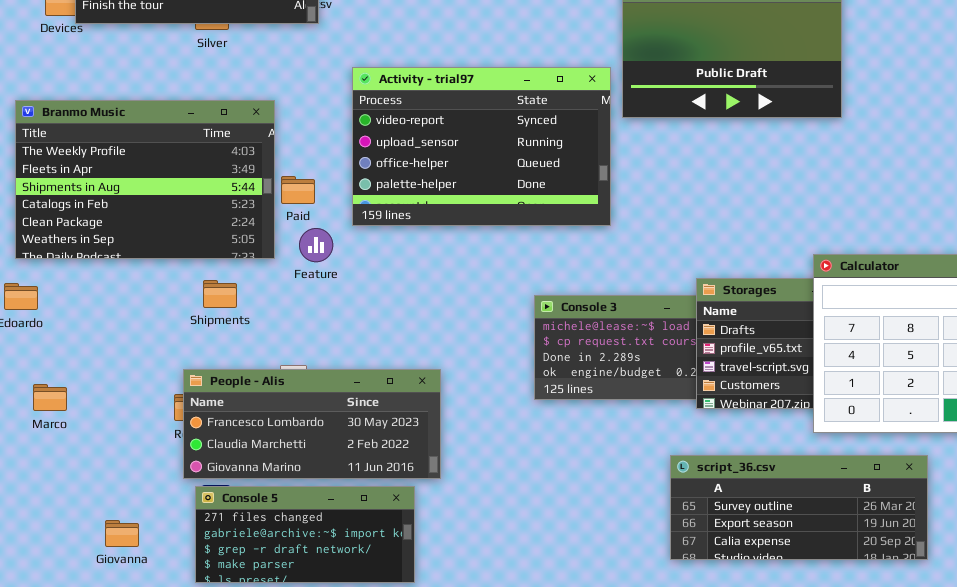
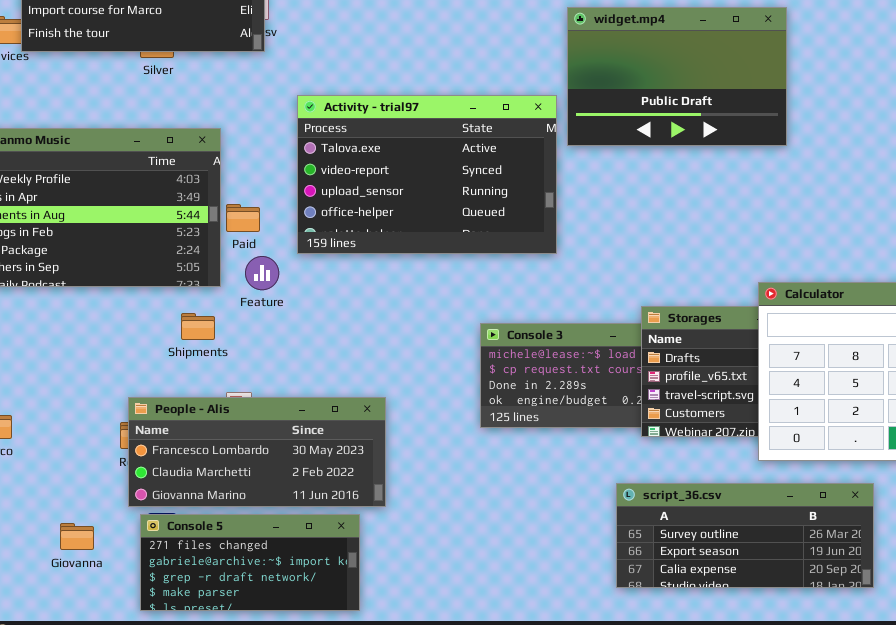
Activity - trial97: [352,67,611,226] -> [297,95,557,254], scrolled up 1 row
Shipments: [203,280,237,308] -> [181,313,215,340], moved
Giovanna: [105,520,139,547] -> [60,523,94,550], moved

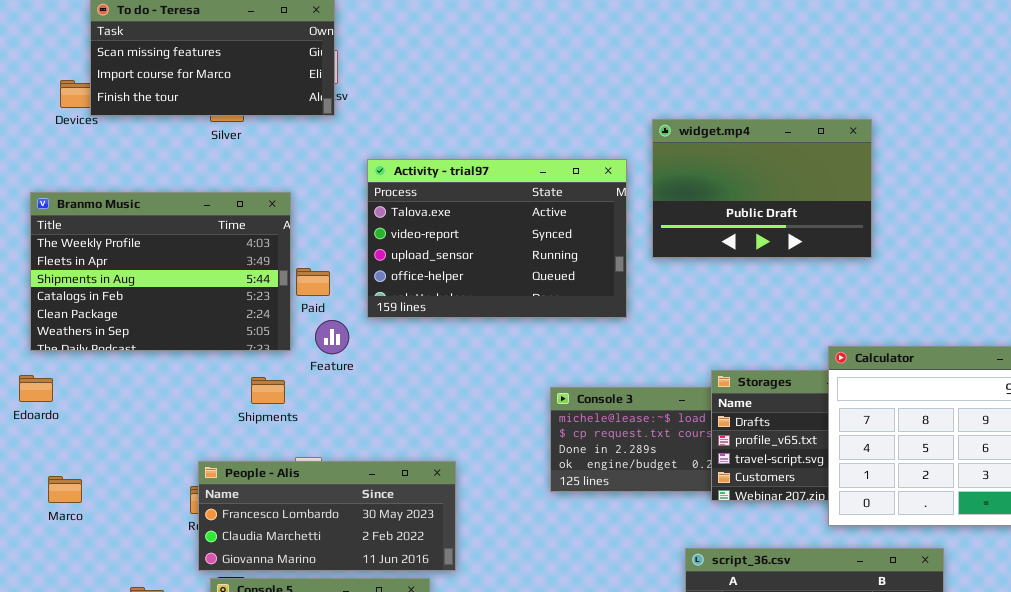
widget.mp4: [567,7,787,146] -> [652,119,872,258], moved

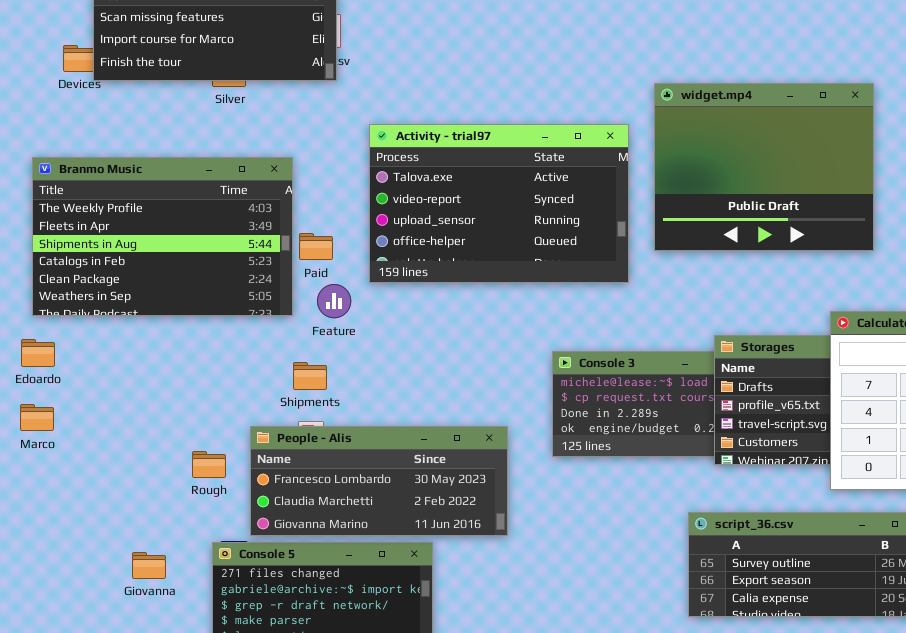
widget.mp4: [652,119,872,258] -> [654,83,874,251], resized
Shipments: [251,377,285,404] -> [293,362,327,390], moved
People - Alis: [198,461,456,571] -> [250,426,508,536], moved
Marco: [48,476,82,503] -> [20,404,54,431], moved

